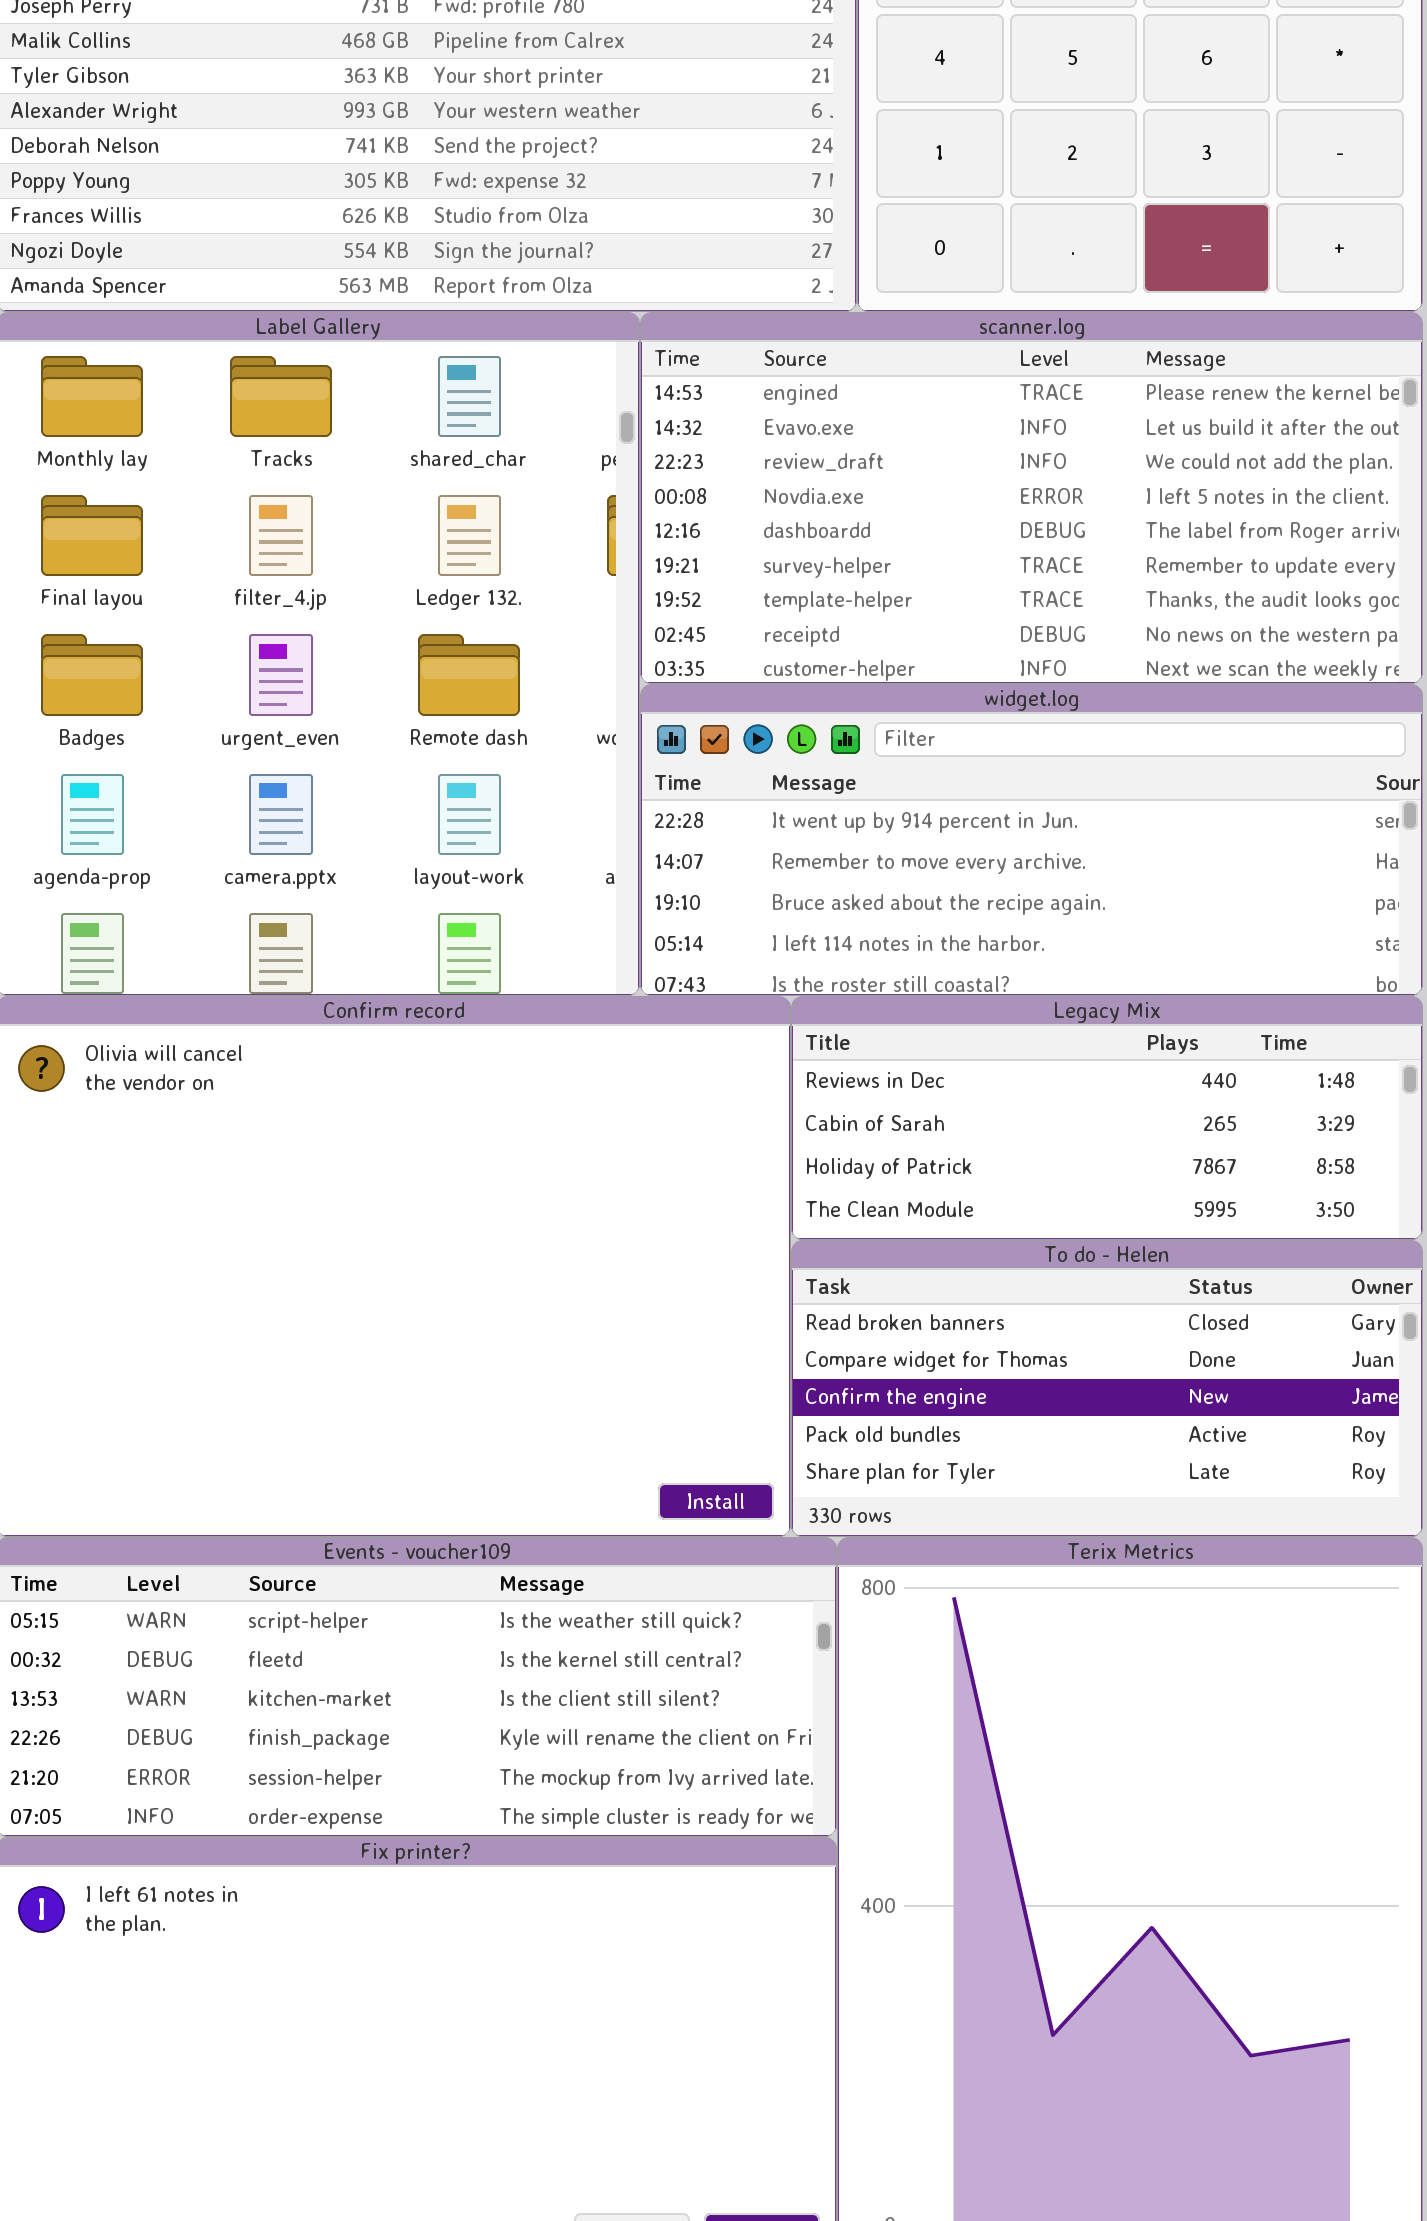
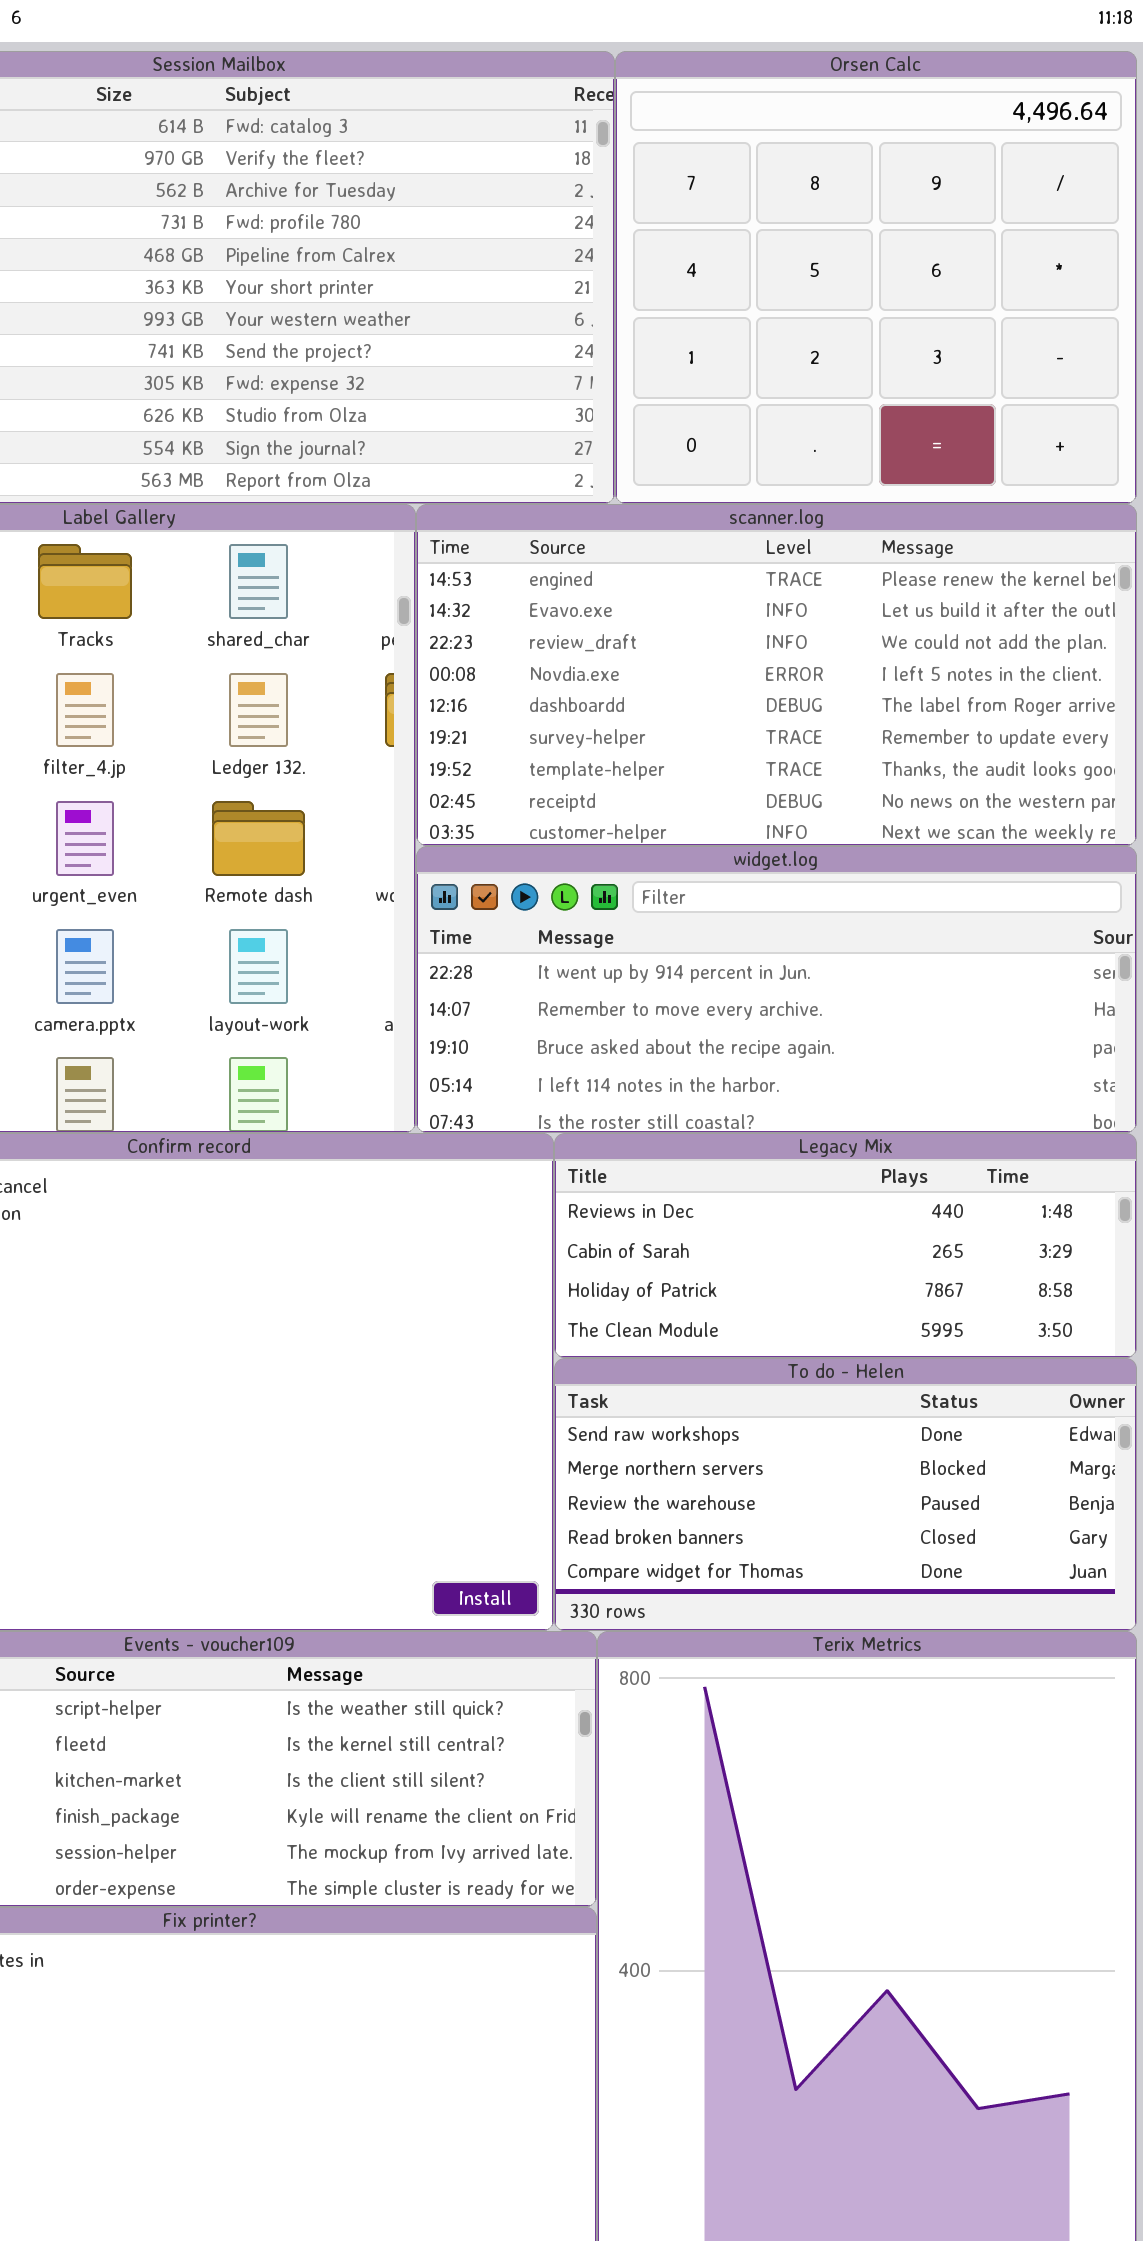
To do - Helen: [791,1240,1423,1537] -> [554,1358,1137,1631], scrolled up 3 rows

